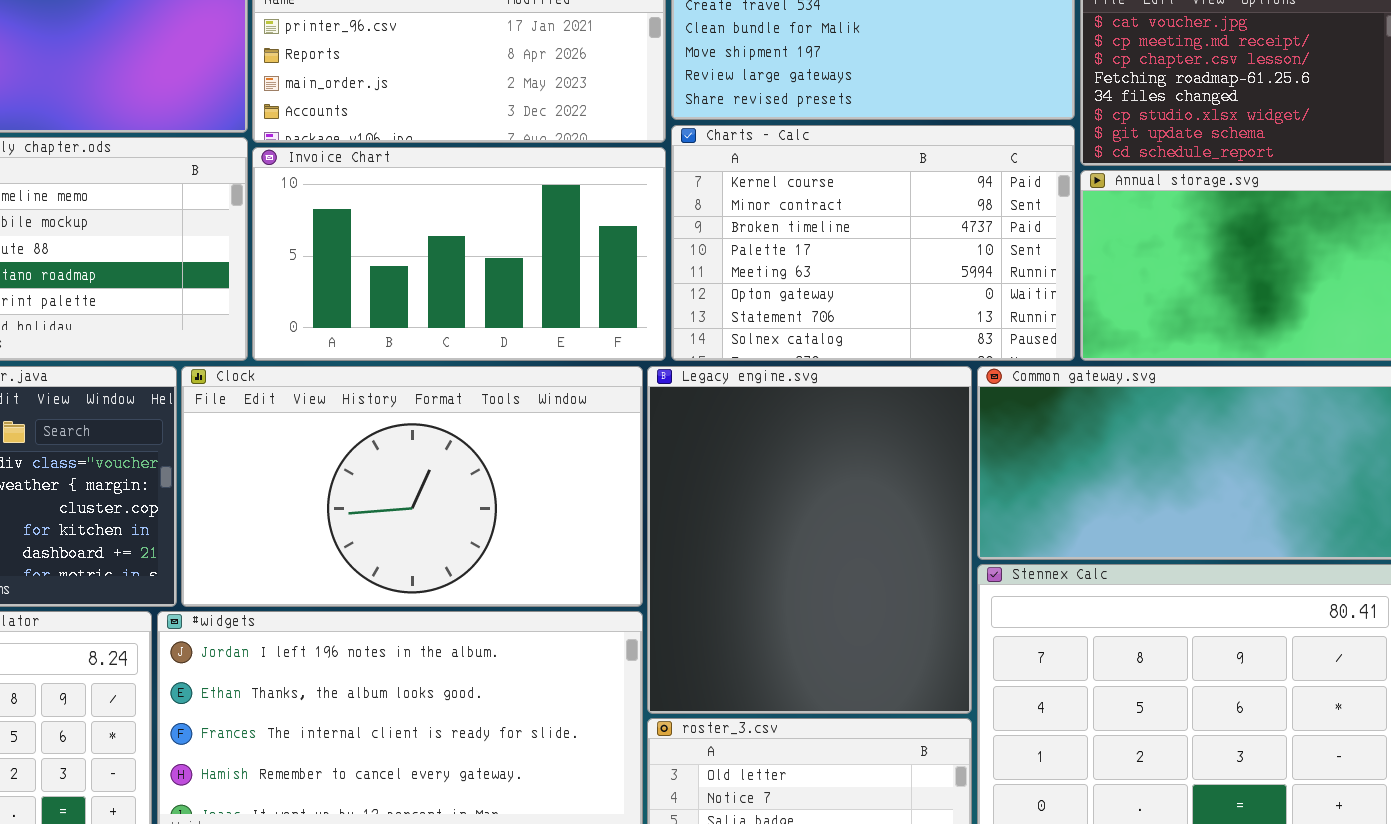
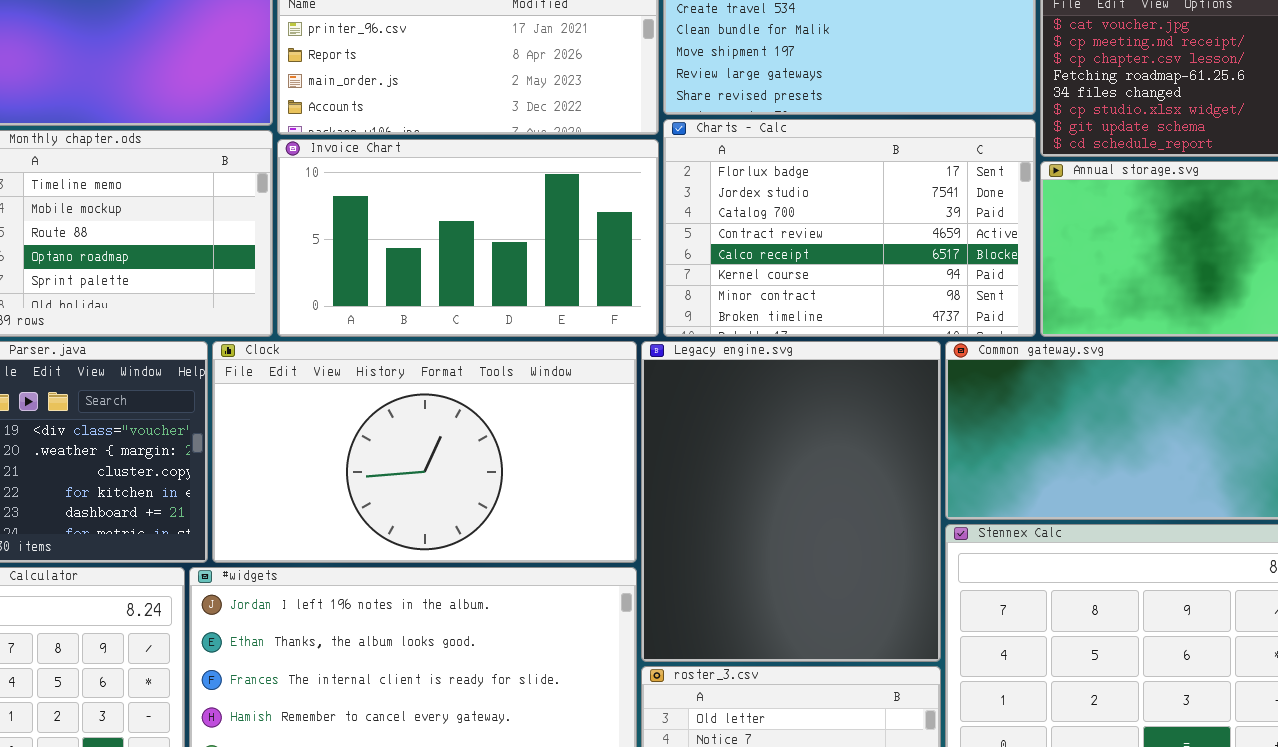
Charts - Calc: [671,125,1075,361] -> [663,119,1036,337], scrolled up 5 rows

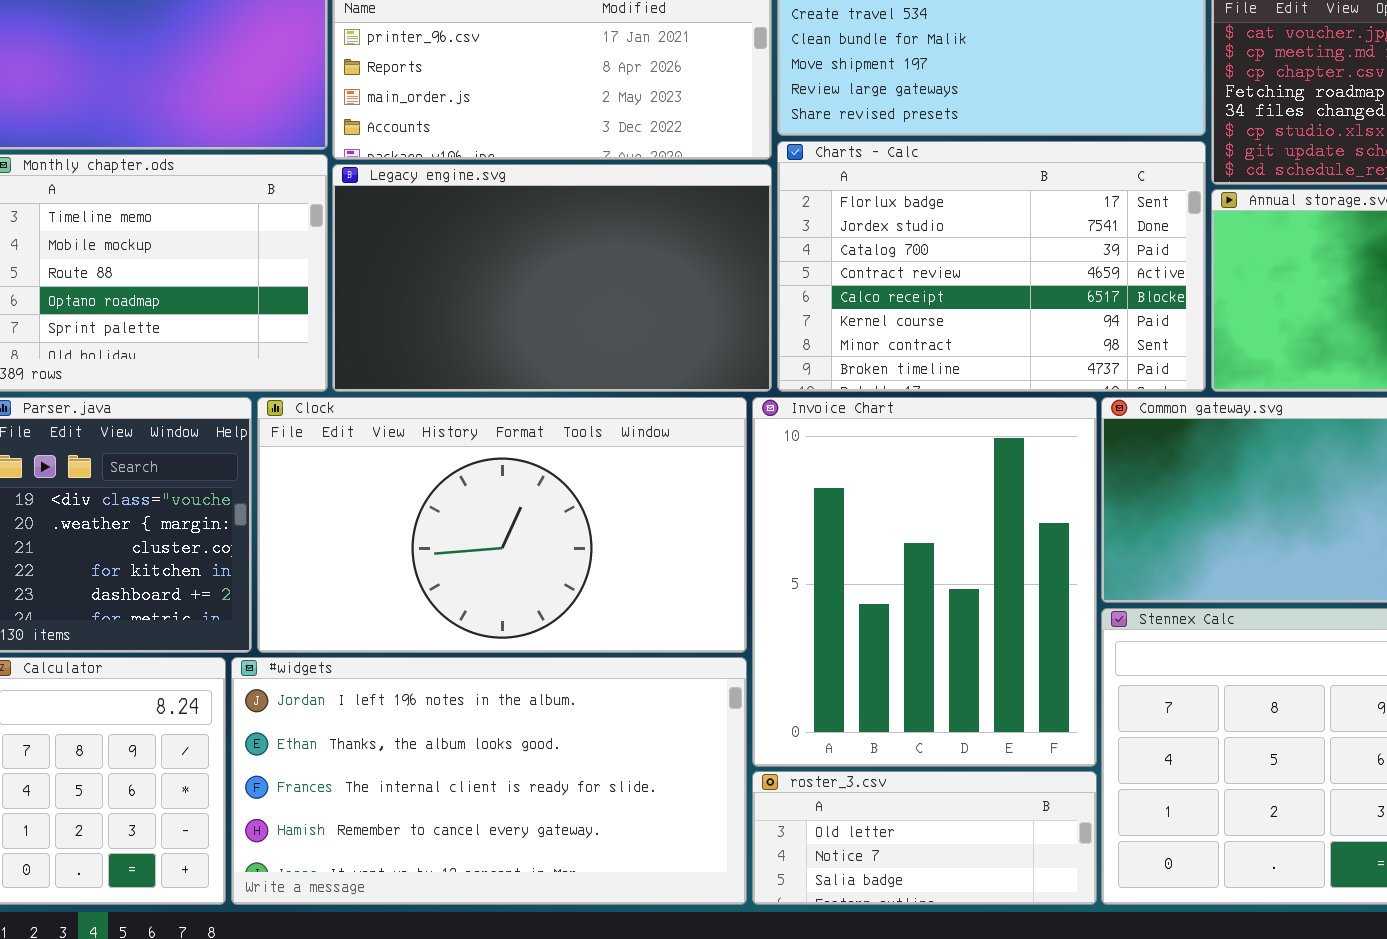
Invoice Chart: [277,139,659,337] -> [752,397,1097,767], moved, resized
Legacy engine.svg: [641,341,941,662] -> [332,164,772,392], moved, resized

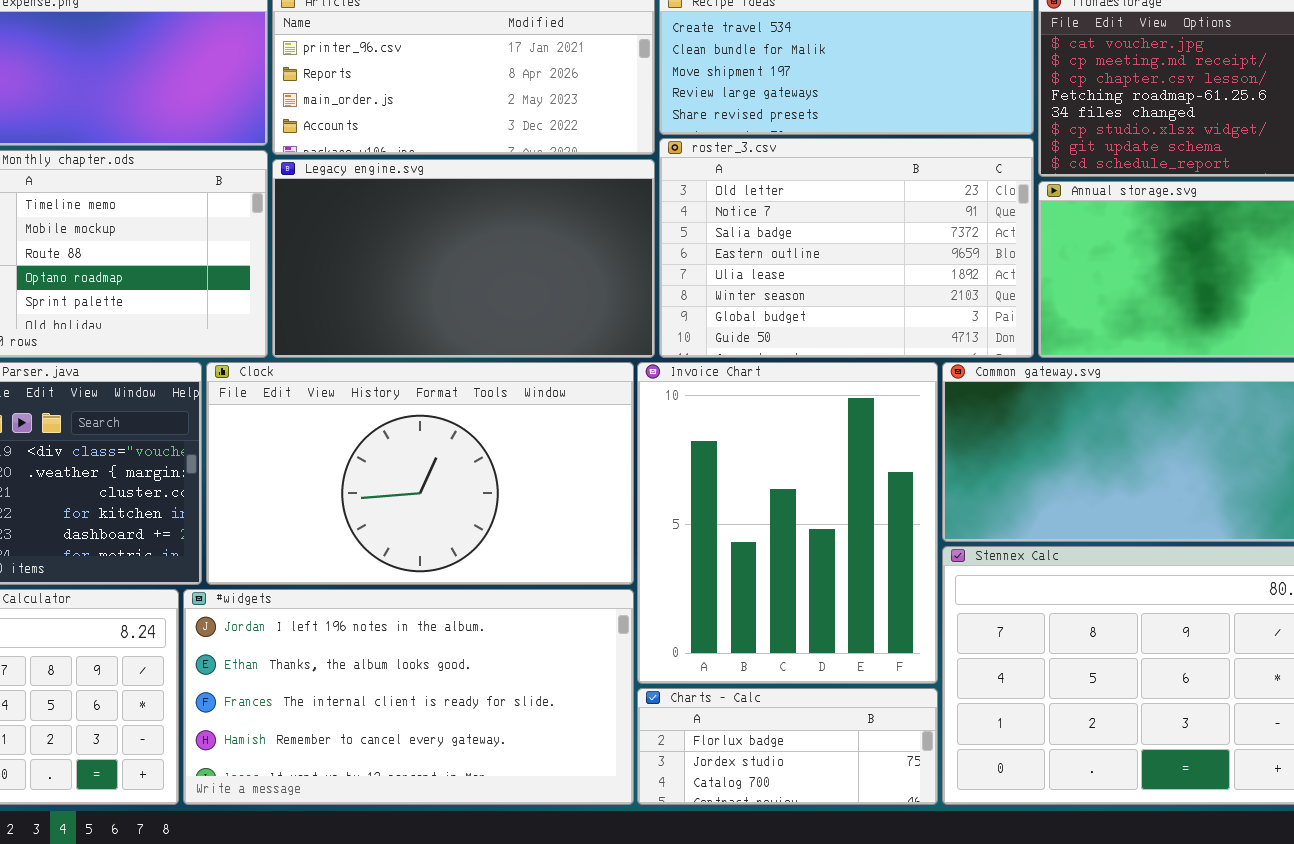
Charts - Calc: [777,141,1206,392] -> [637,688,938,805], moved, resized
roster_3.csv: [752,771,1097,905] -> [659,138,1034,358], moved, resized

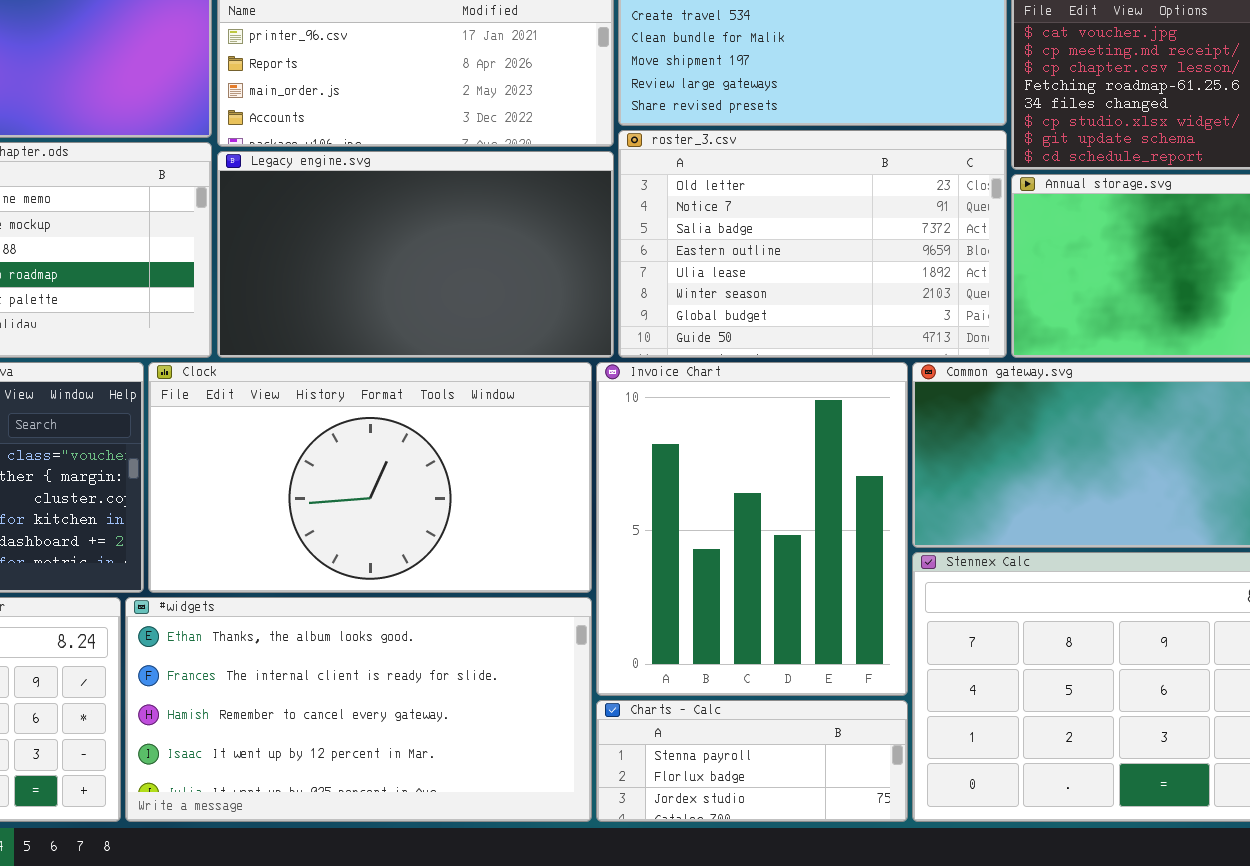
#widgets: [183,589,634,805] -> [125,597,592,822], scrolled down 1 row
Charts - Calc: [637,688,938,805] -> [596,700,908,822], scrolled up 1 row

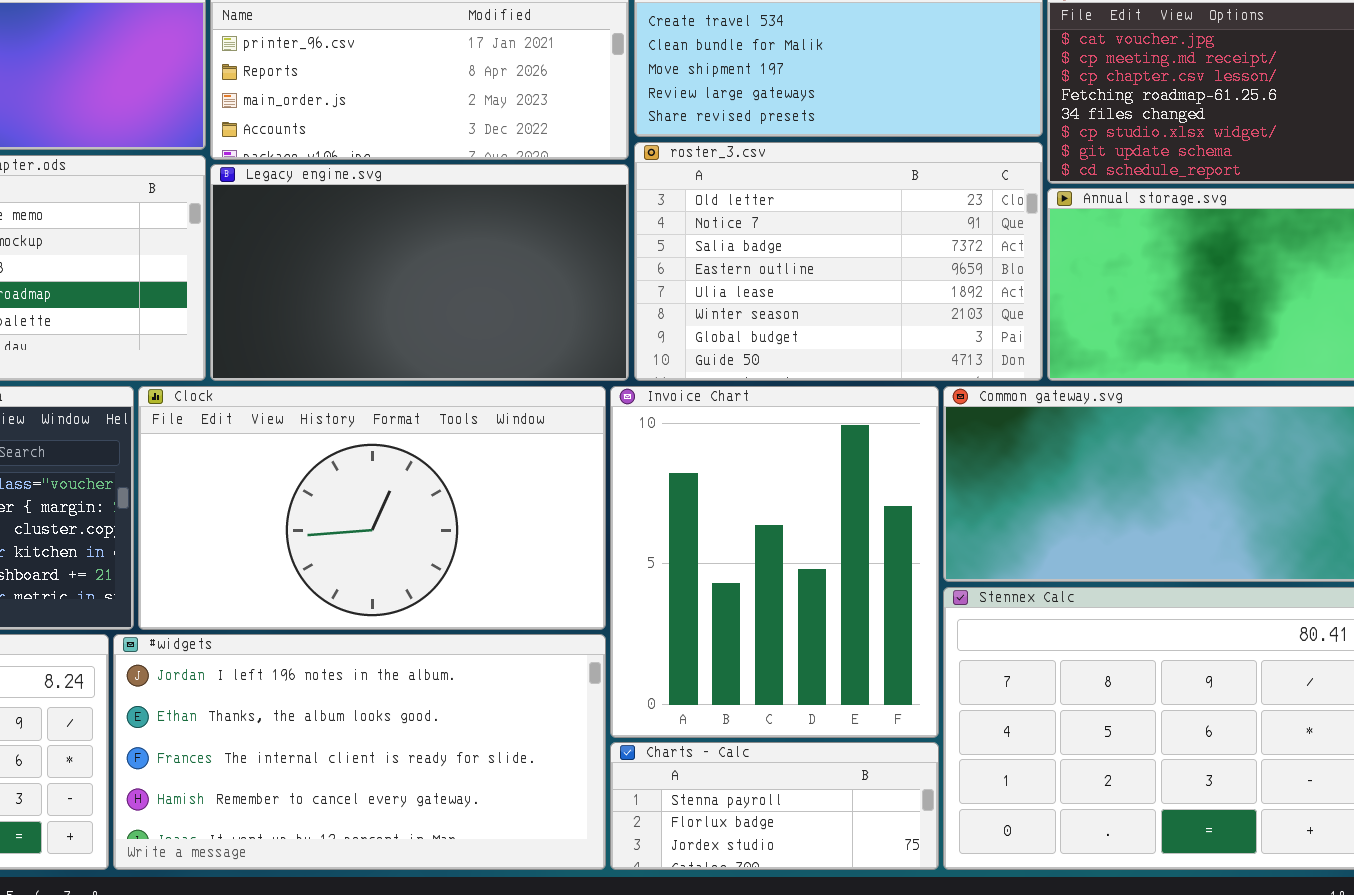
#widgets: [125,597,592,822] -> [113,634,606,870], scrolled up 1 row

